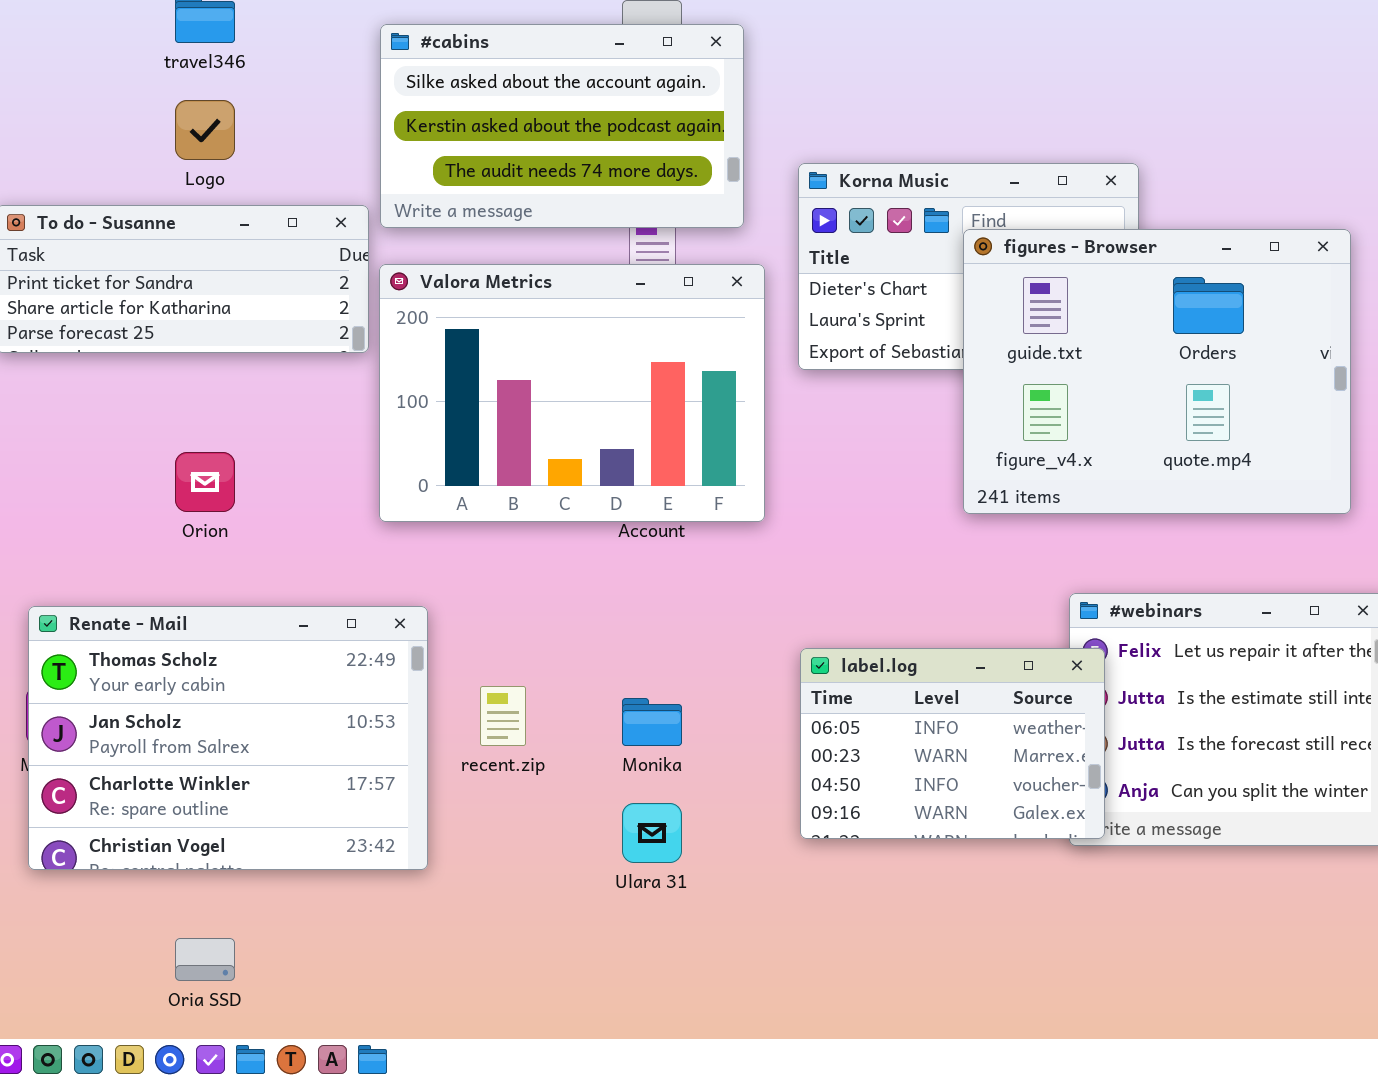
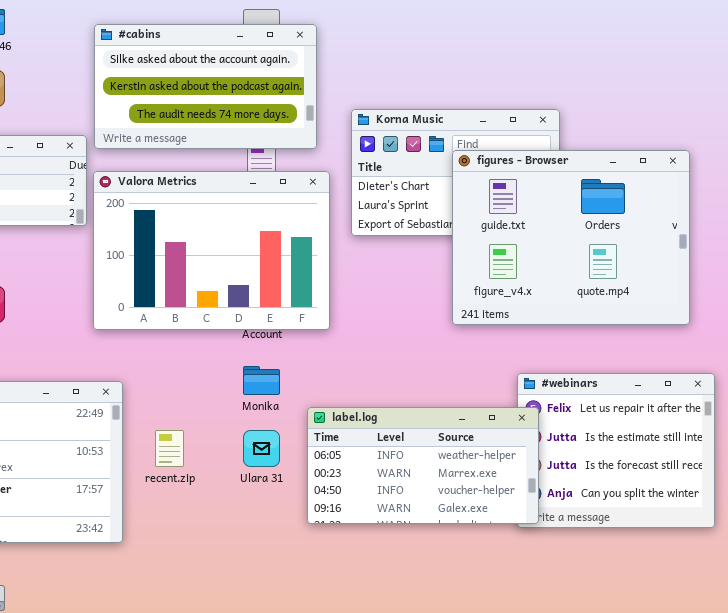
label.log: [800,648,1105,839] -> [307,407,539,524], resized
Monika: [622,698,682,746] -> [243,366,280,395], moved
Ulara 31: [622,803,682,863] -> [243,430,280,467], moved

